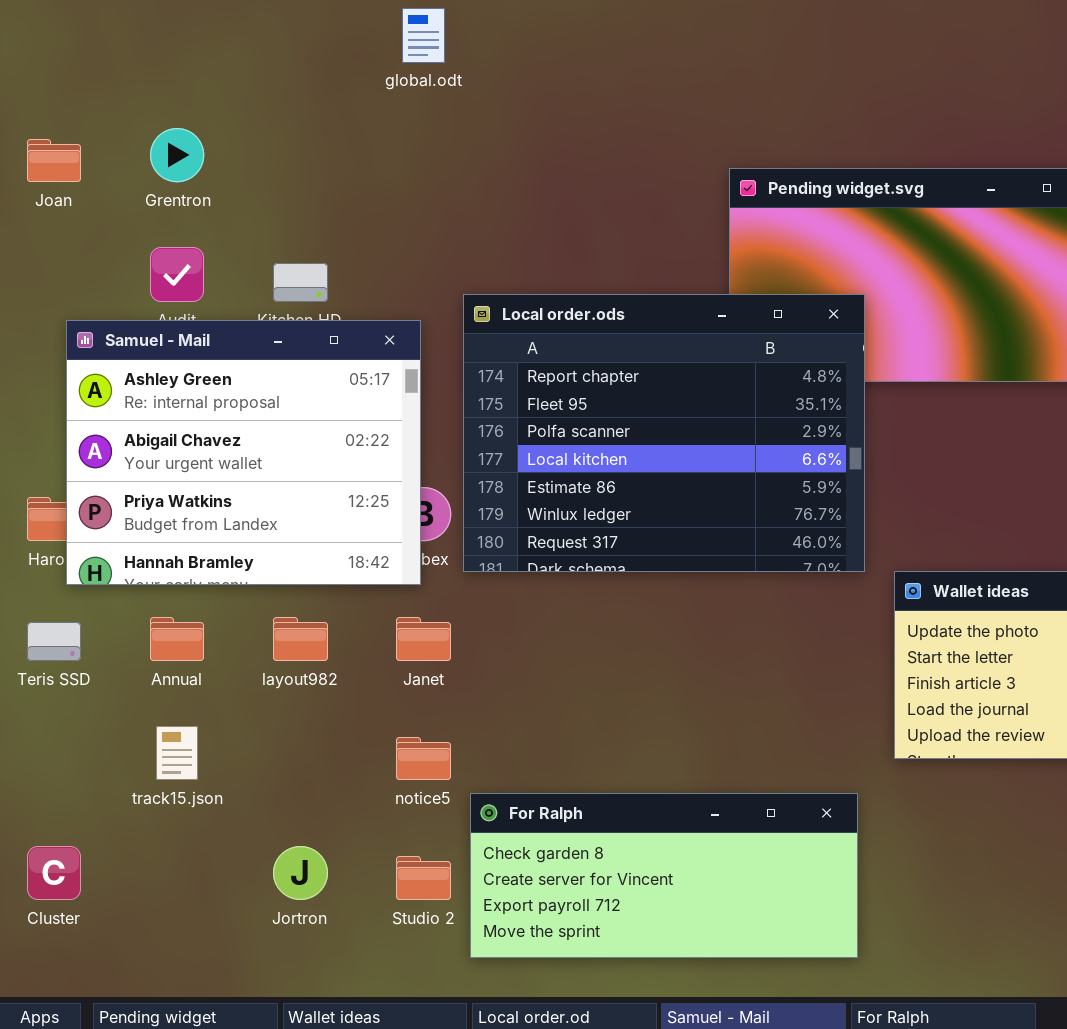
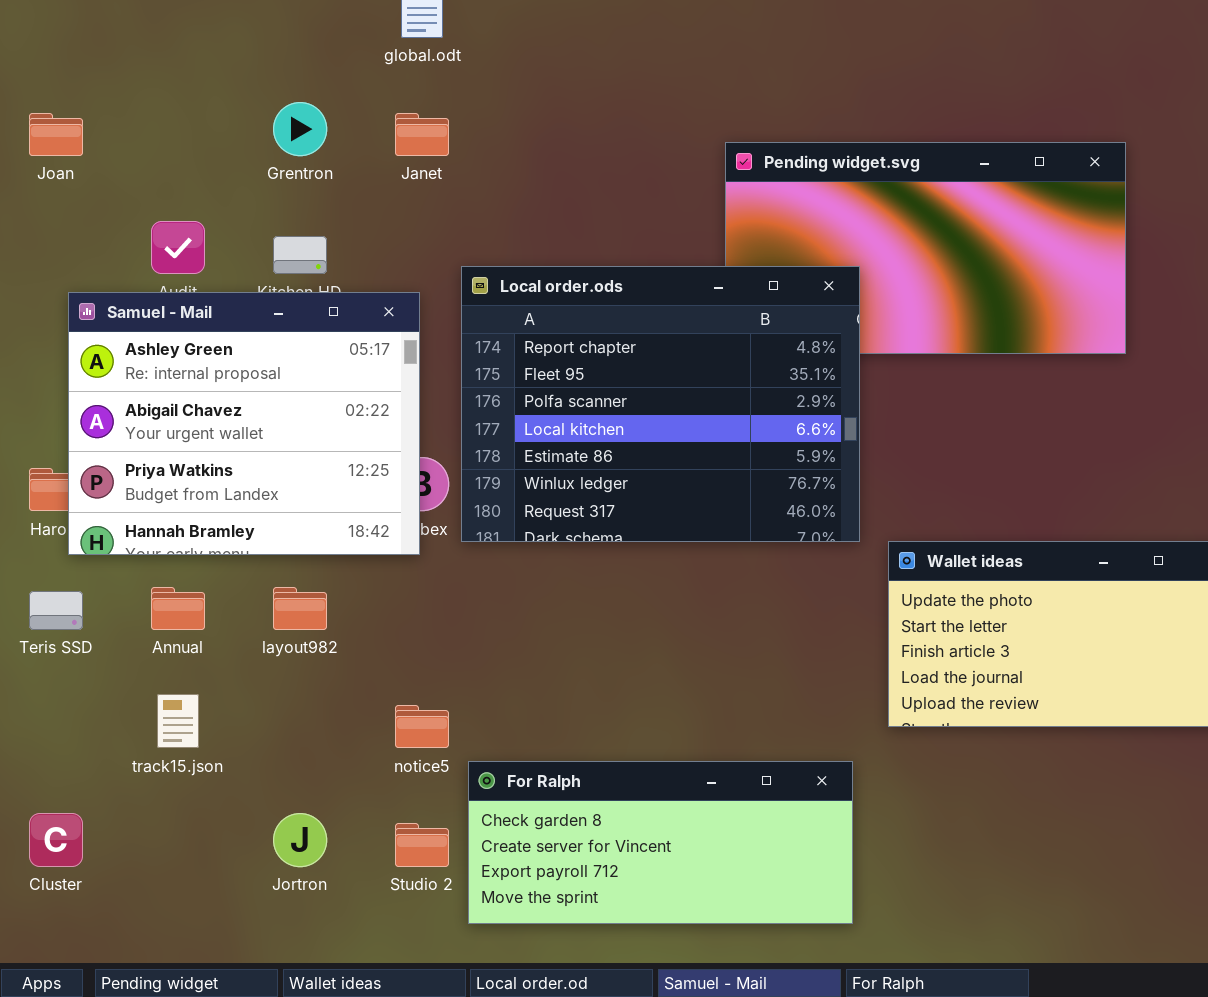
Grentron: [150,128,204,182] -> [273,102,327,156], moved
Janet: [396,617,451,661] -> [395,113,449,156], moved

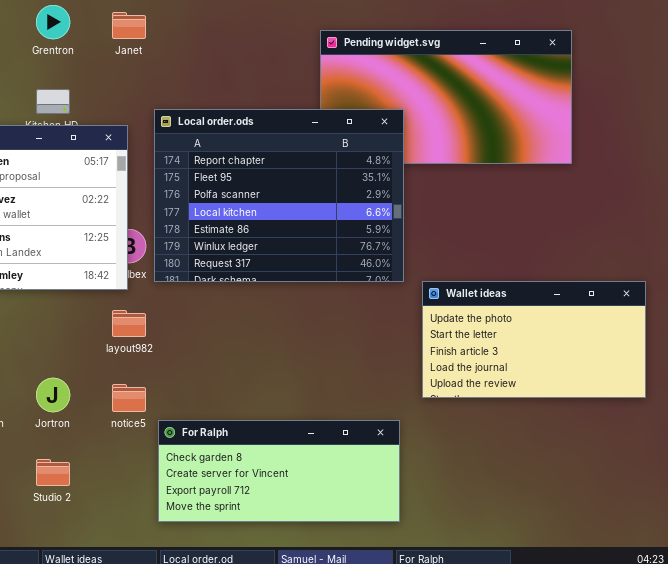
layout982: [273,587,327,630] -> [112,310,146,337], moved
Jortron: [273,813,327,867] -> [36,378,70,412], moved
Studio 2: [395,823,449,867] -> [36,459,70,486], moved

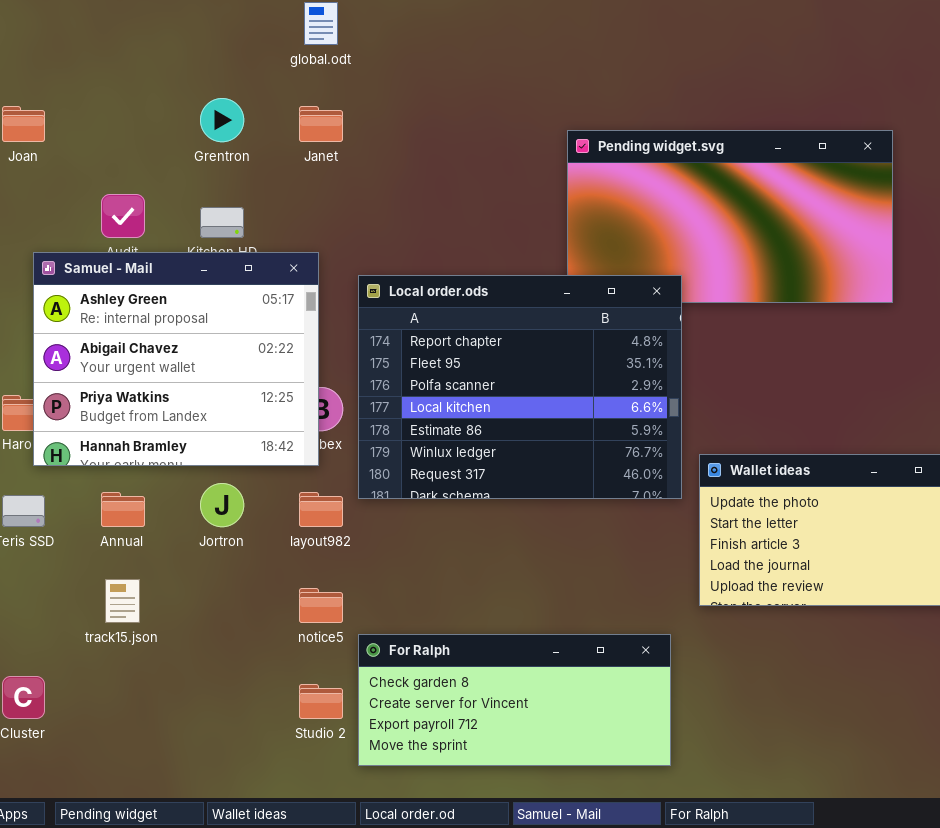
Local order.ods: [154,109,404,282] -> [358,275,682,499], moved
Jortron: [36,378,70,412] -> [200,483,244,527], moved
Studio 2: [36,459,70,486] -> [299,684,343,719], moved

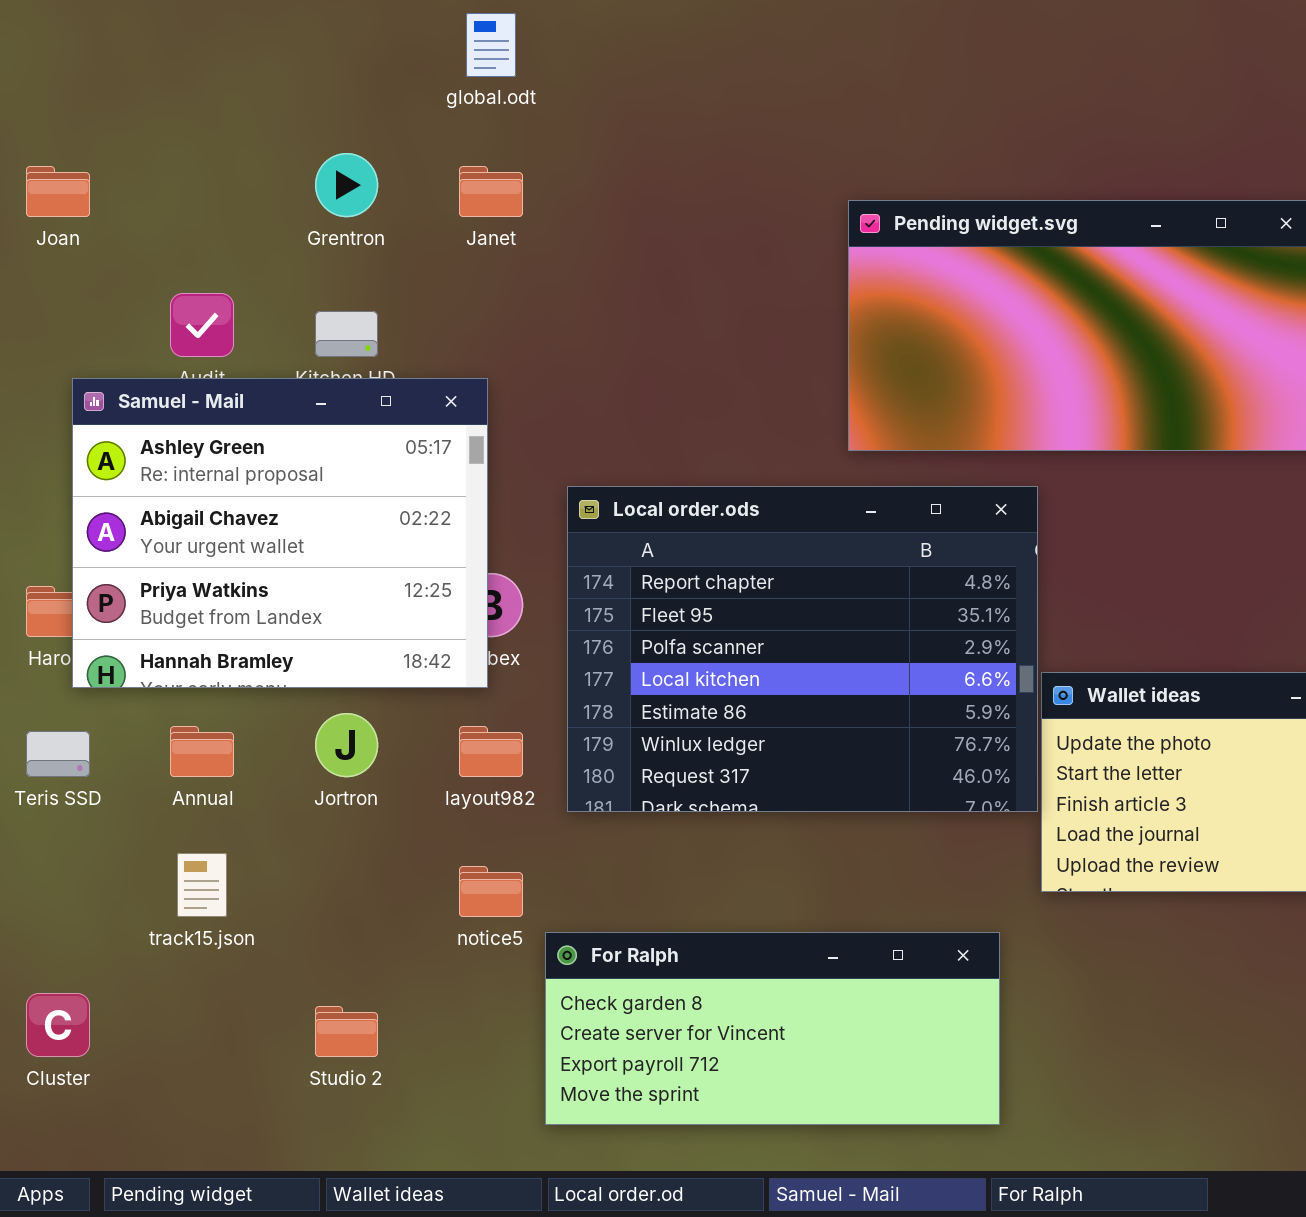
Local order.ods: [358,275,682,499] -> [567,486,1038,812], moved
Studio 2: [299,684,343,719] -> [315,1006,378,1057], moved

